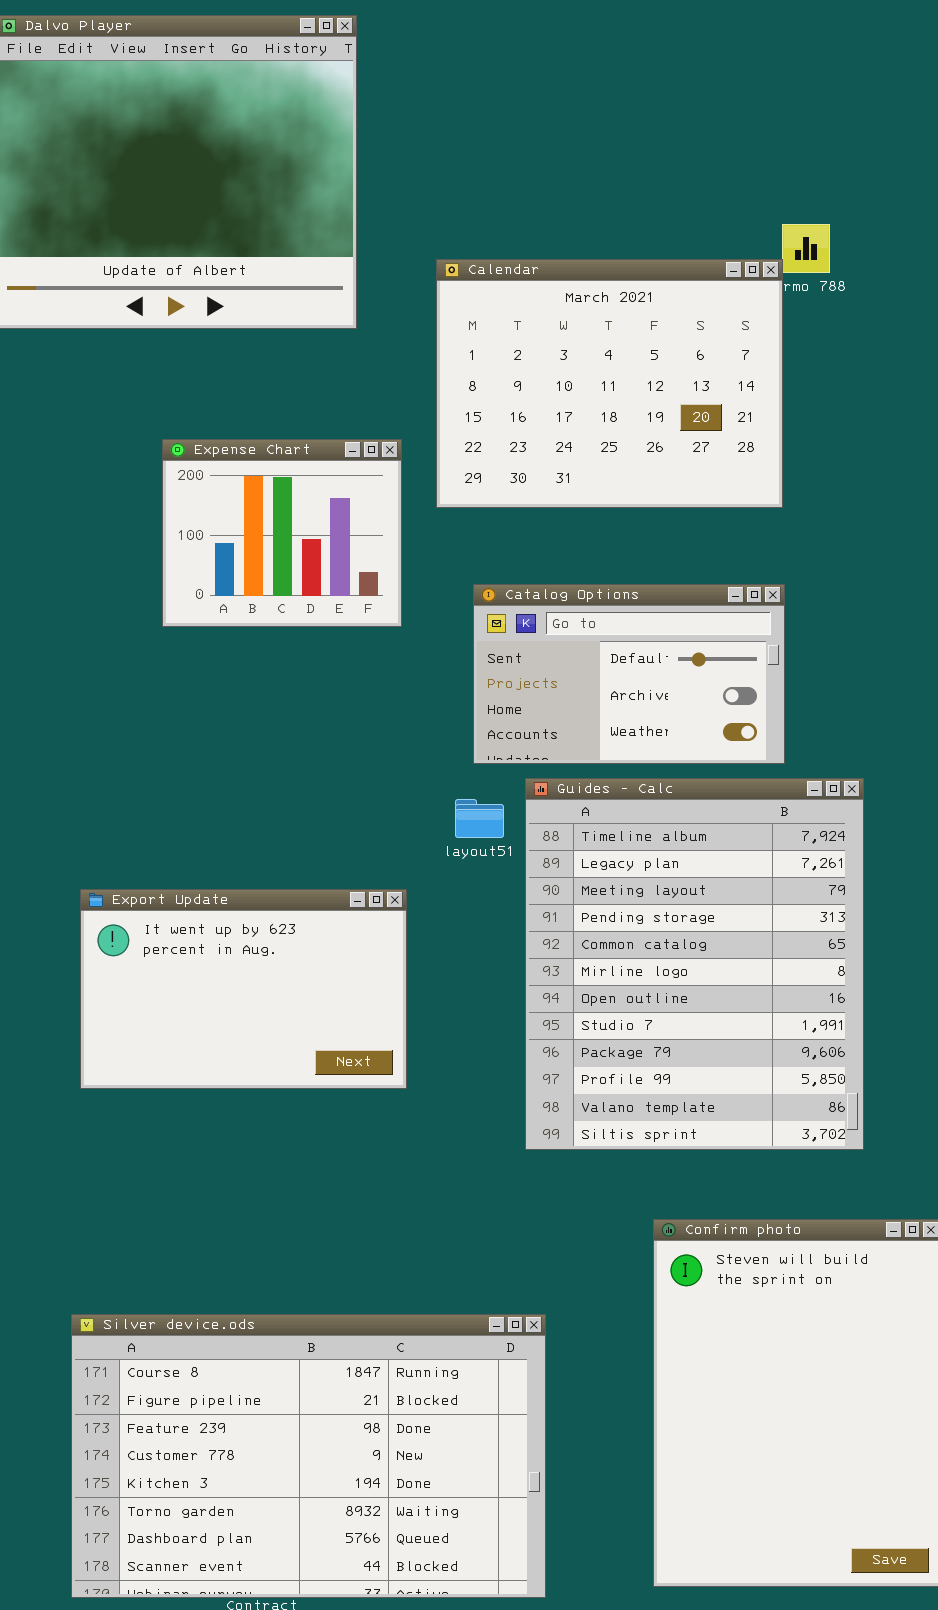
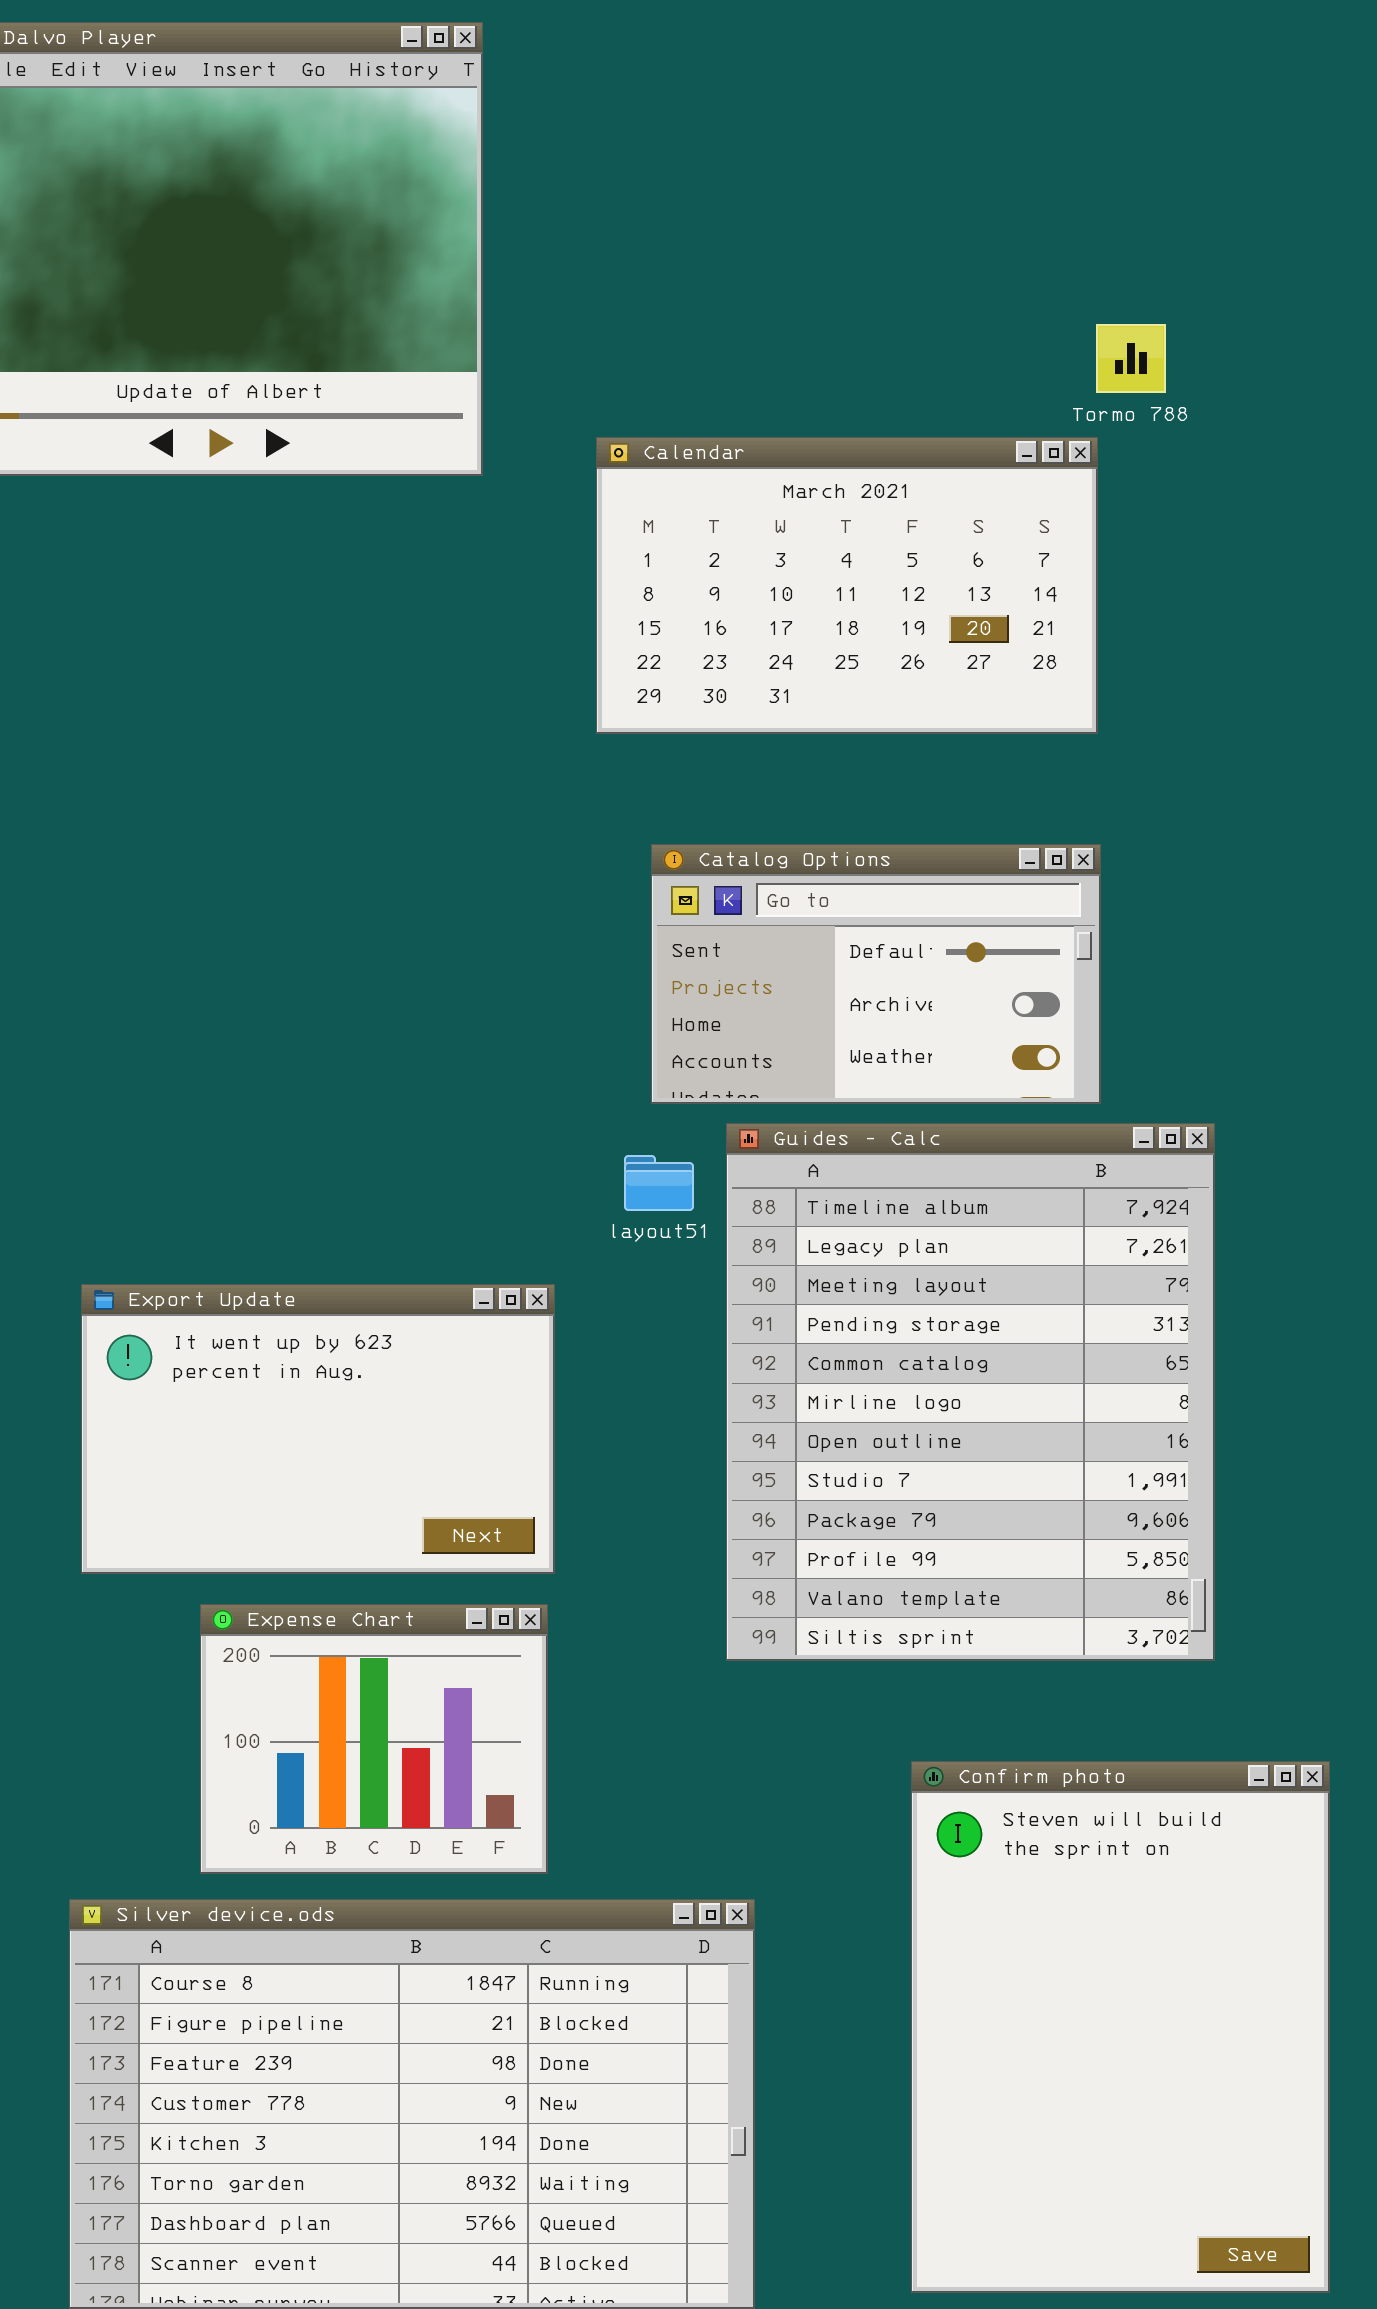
Calendar: [436,259,783,508] -> [596,437,1098,734], resized
Expense Chart: [162,439,402,627] -> [200,1604,548,1874], moved

